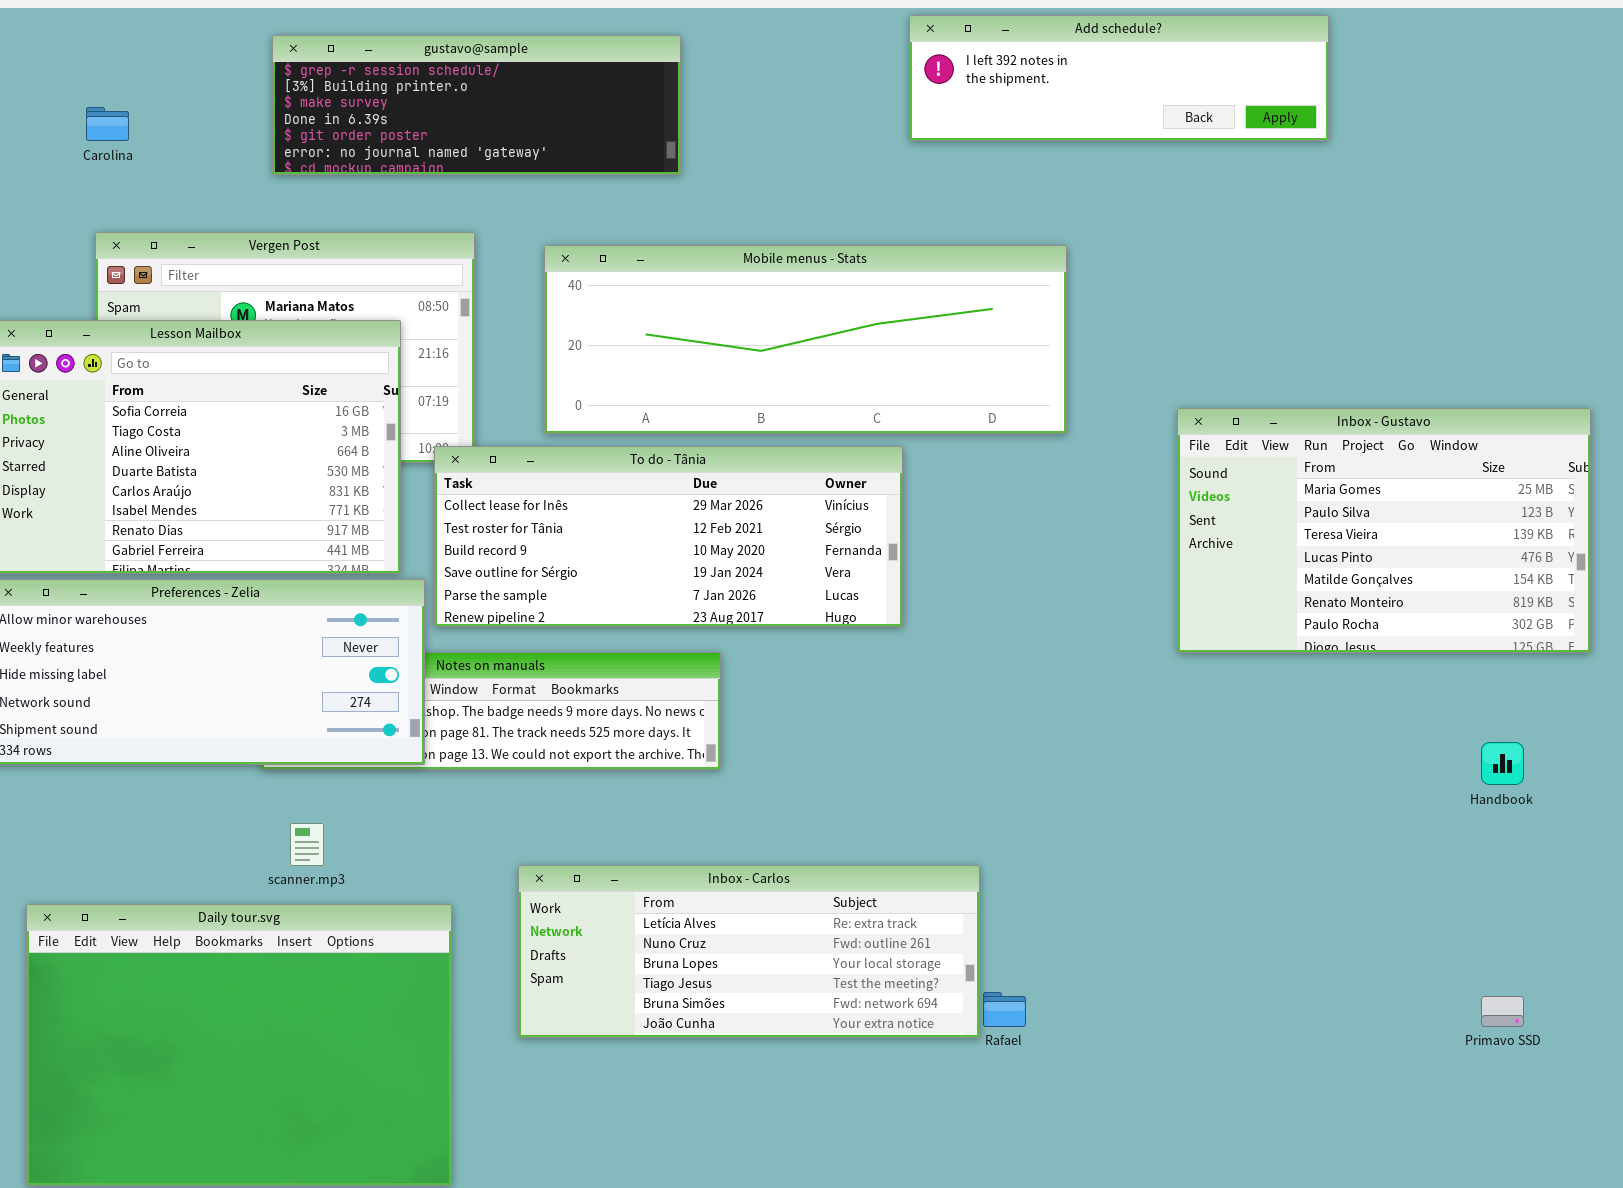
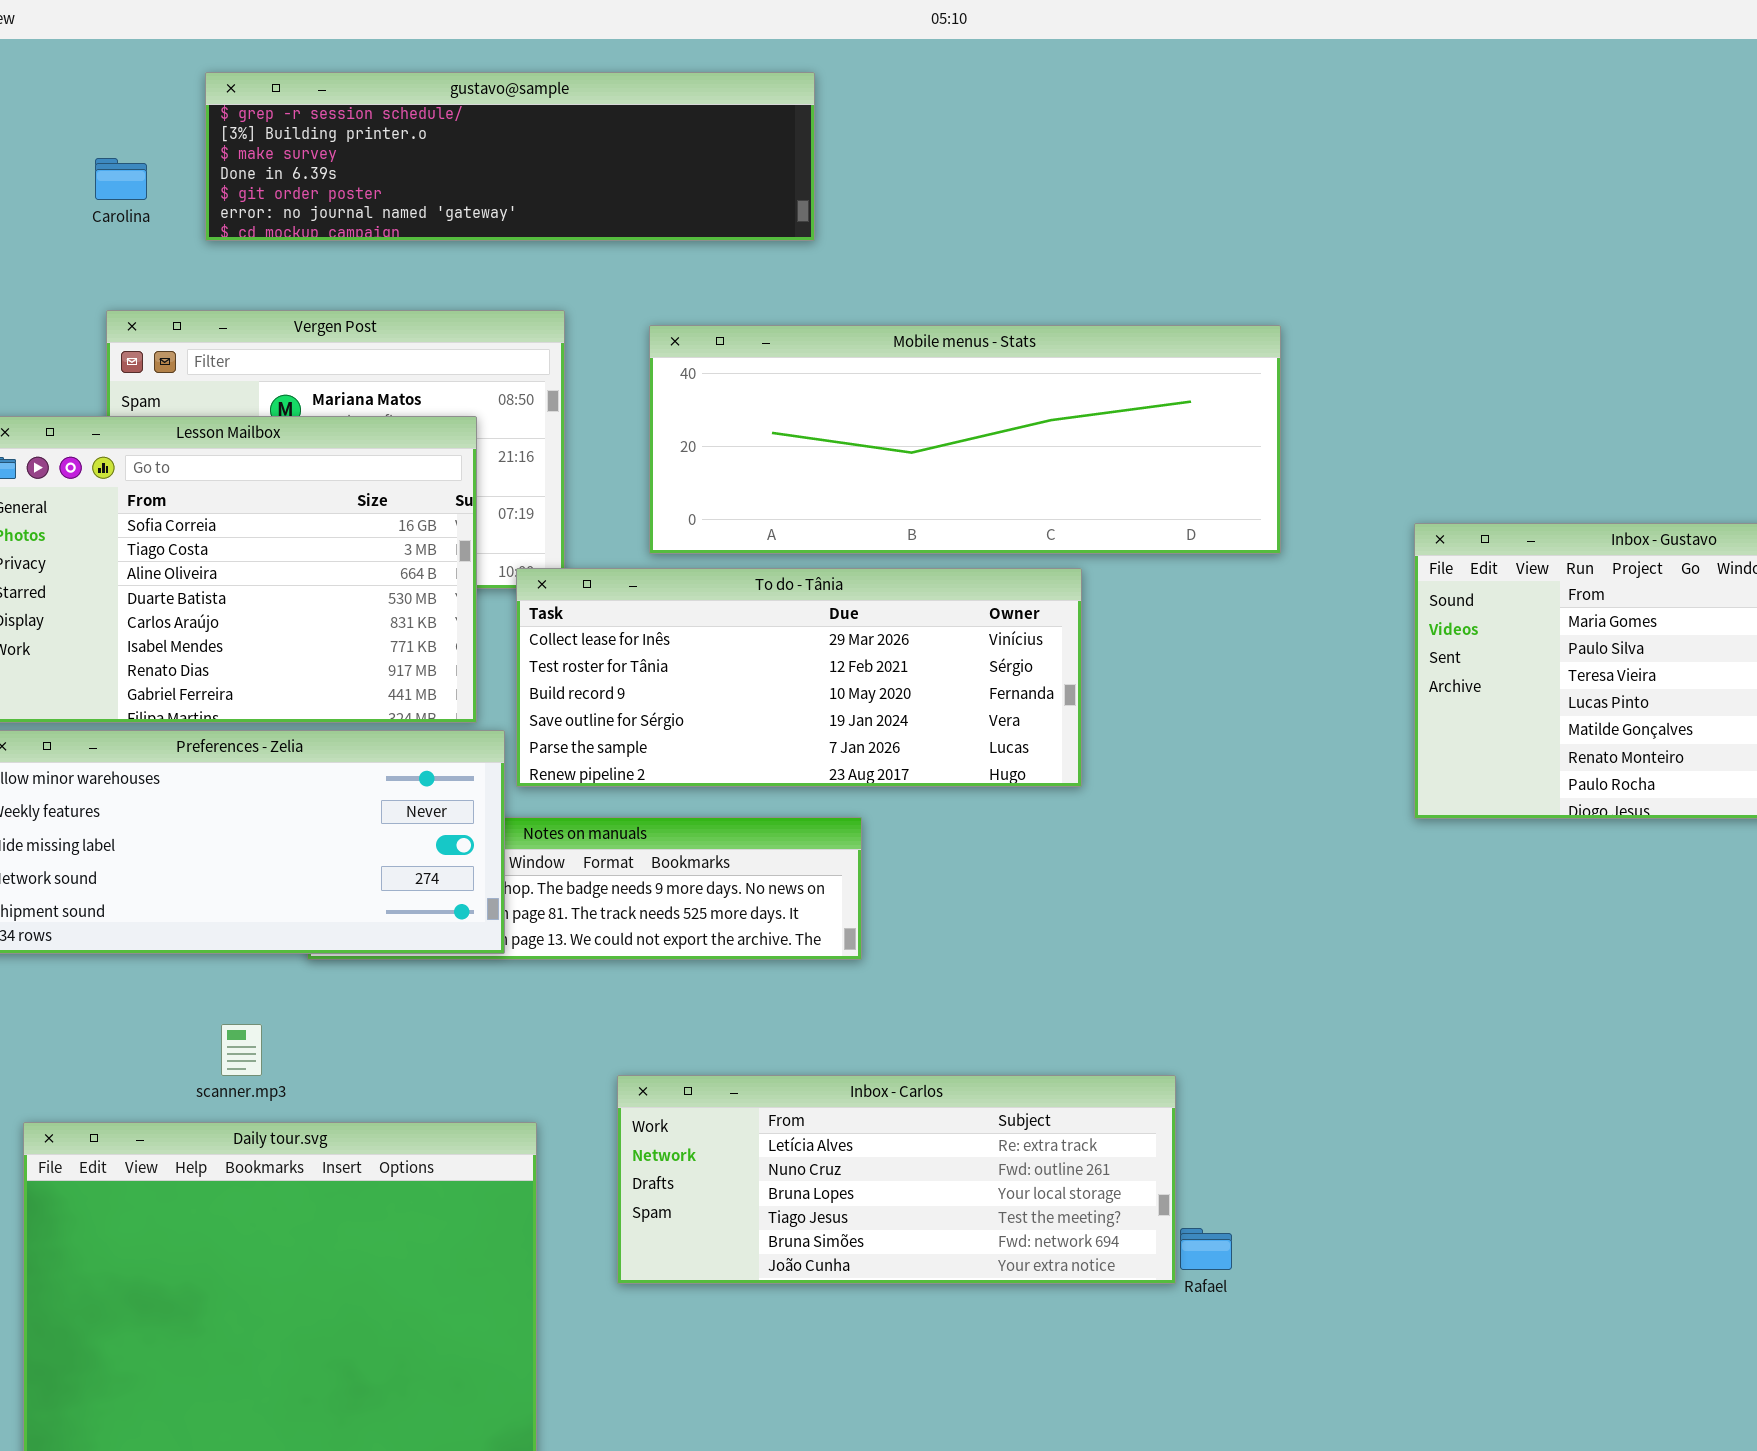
Add schedule?: [909,15,1329,141] -> none, closed
gustavo@sample: [272,35,681,175] -> [205,72,815,241], resized
scanner.mp3: [290,823,324,866] -> [221,1024,262,1076], moved

